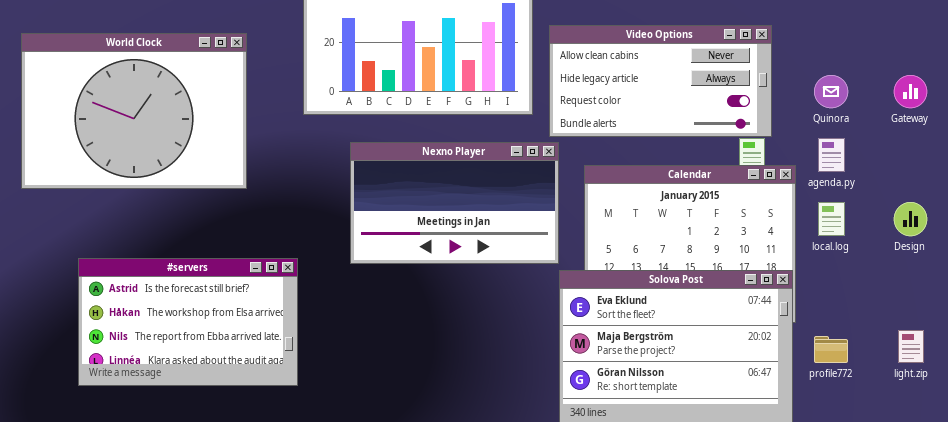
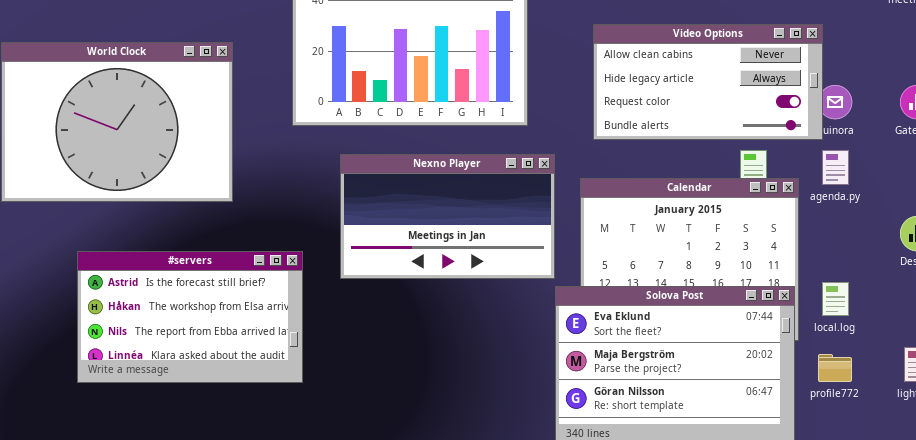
Video Options: [549,25,772,137] -> [593,24,823,140], moved
local.log: [818,202,845,236] -> [822,282,849,316], moved
#servers: [78,258,298,386] -> [77,251,303,383], moved

